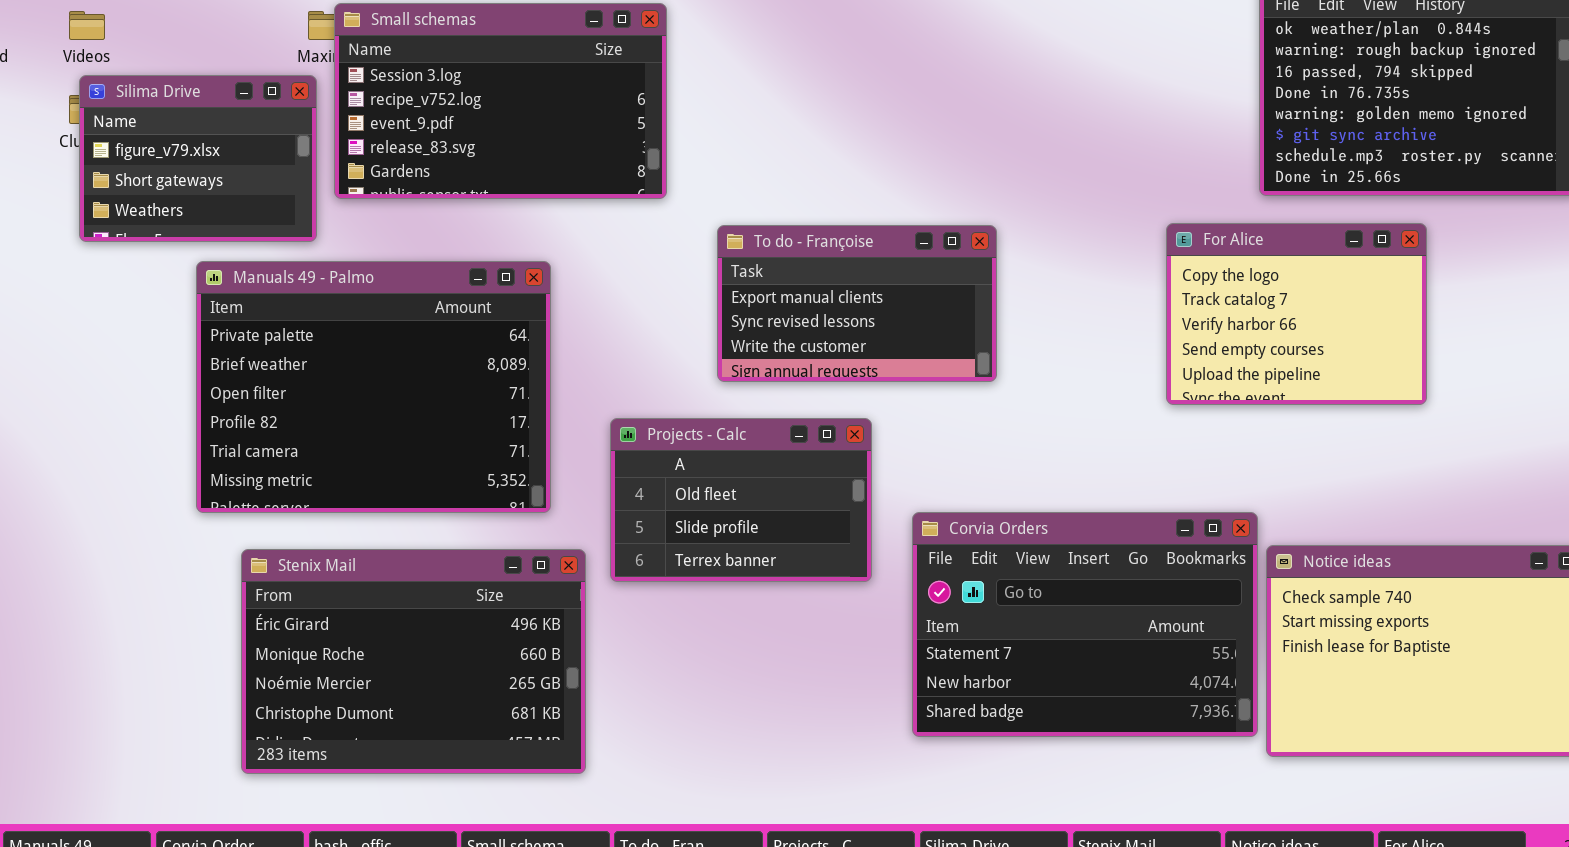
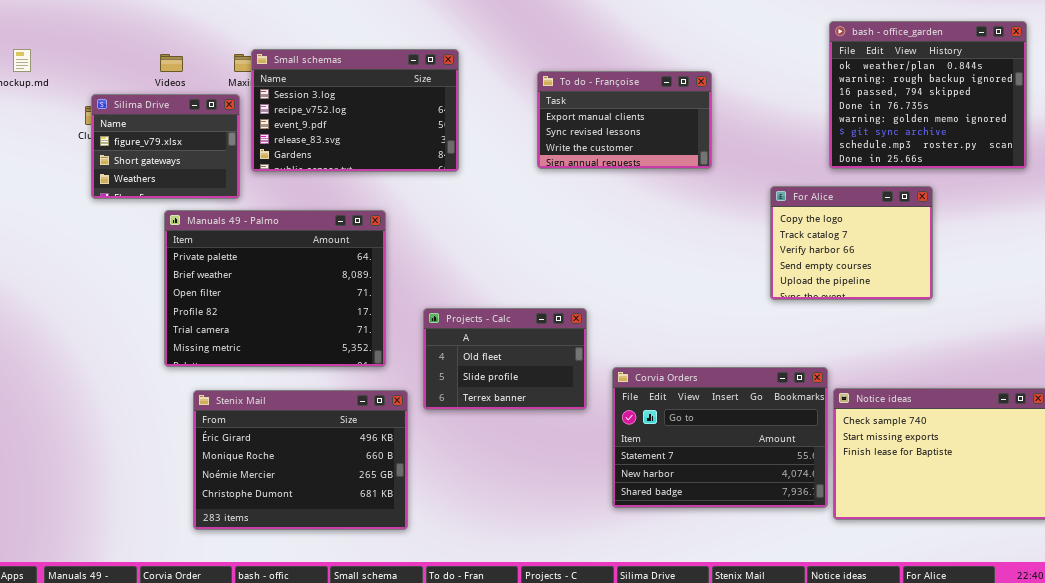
Videos: [69,11,105,40] -> [160,54,183,72], moved
To do - Françoise: [717,225,997,382] -> [537,71,712,169], moved

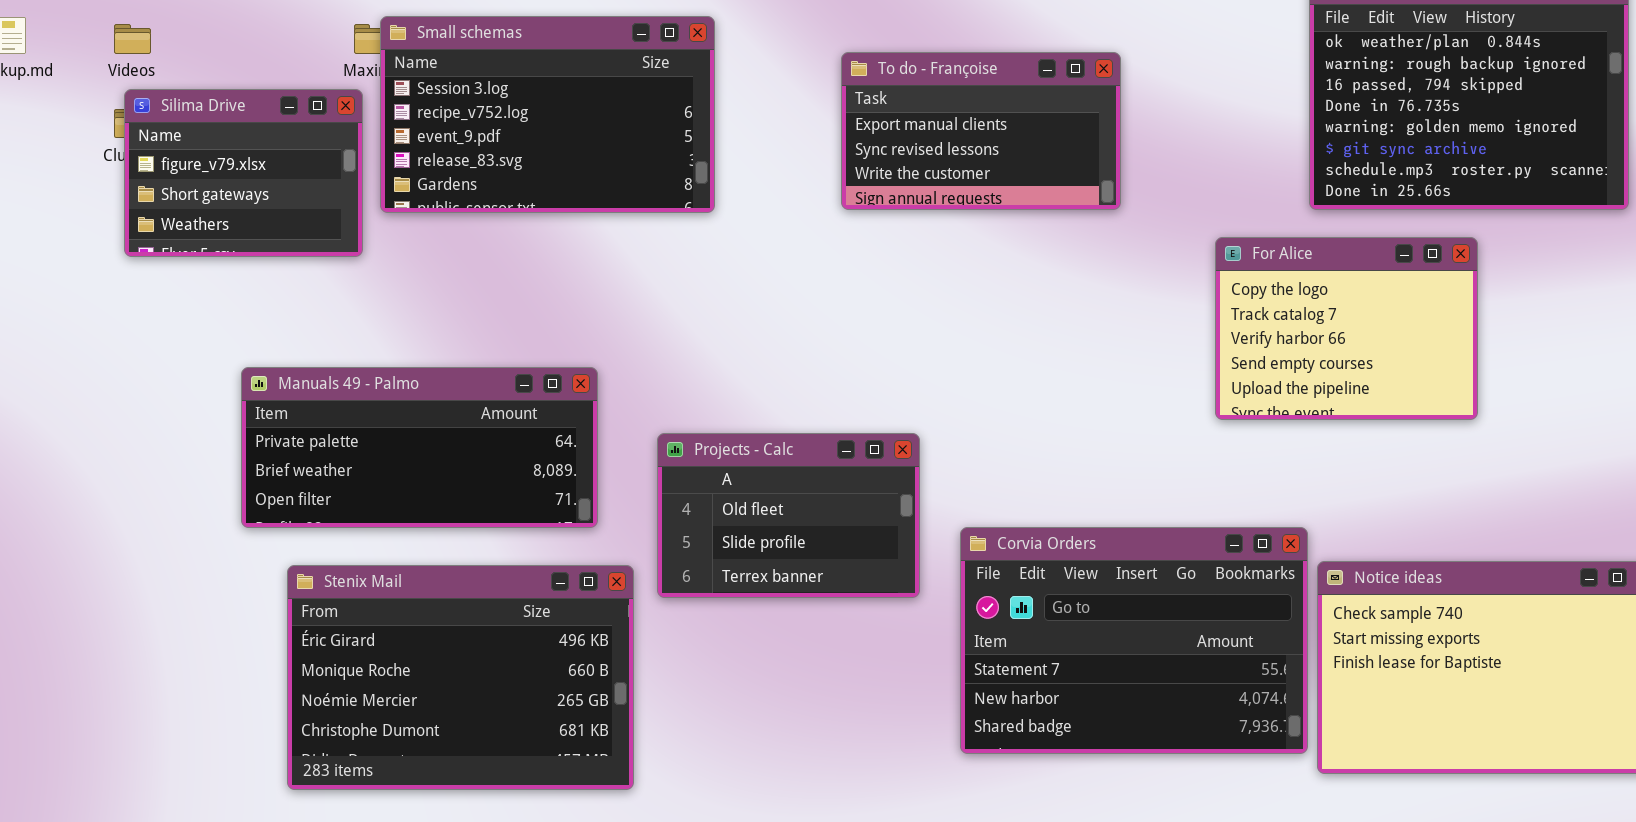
Videos: [160,54,183,72] -> [114,24,151,54], moved
Manuals 49 - Palmo: [164,210,386,367] -> [241,367,598,528], resized

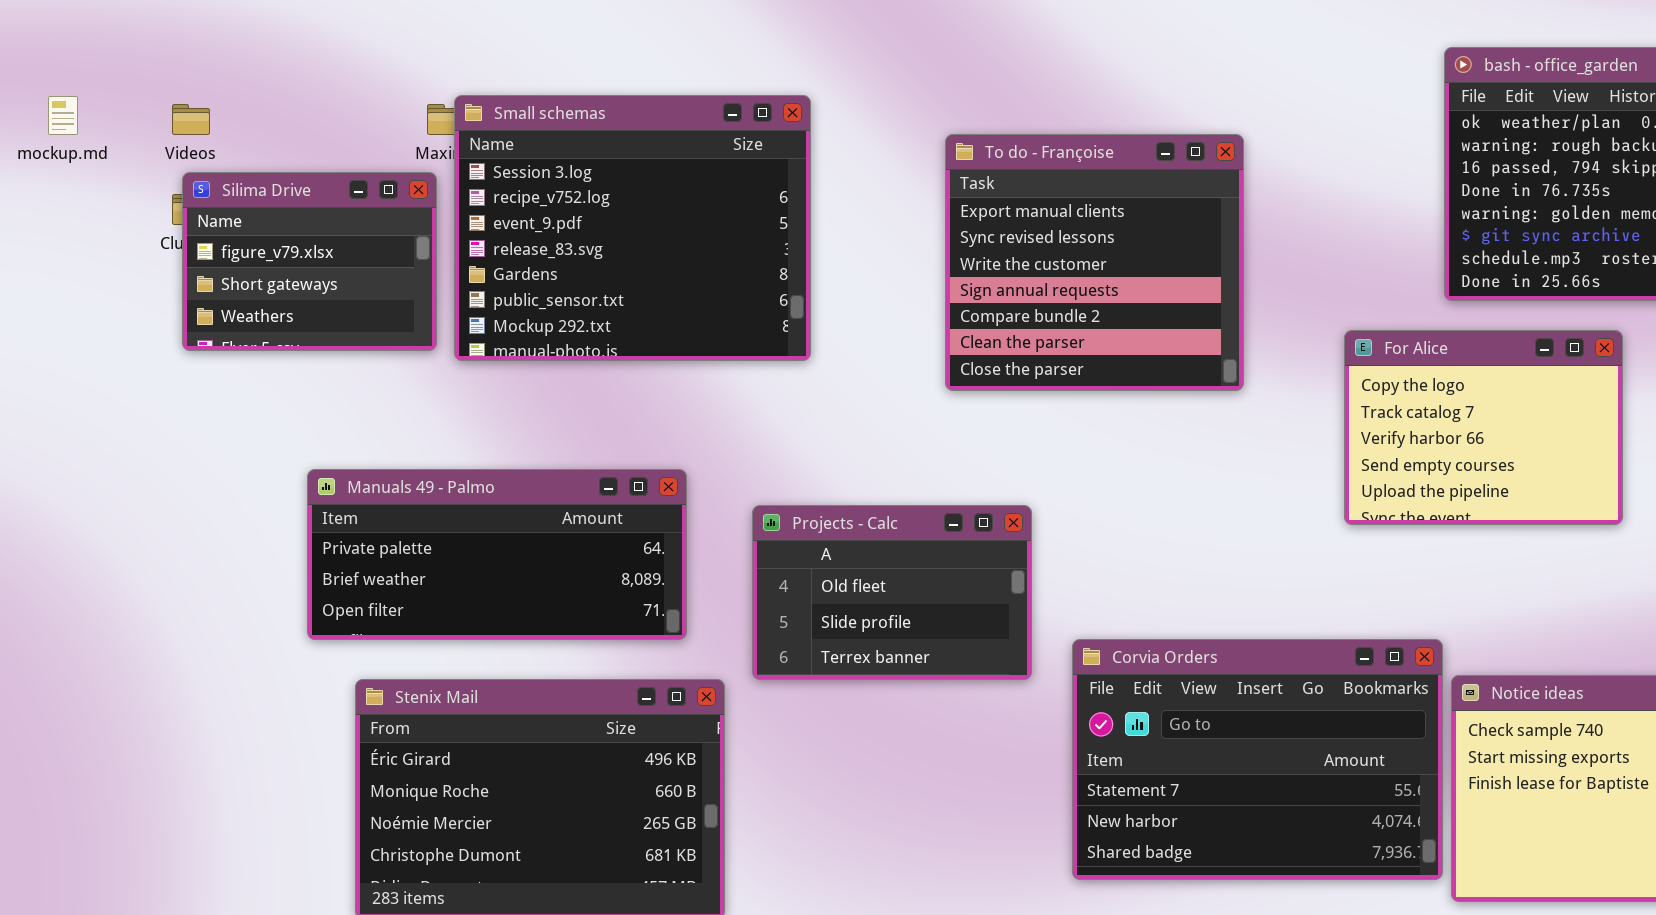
Small schemas: [380,16,715,213] -> [454,95,811,361], resized
To do - Françoise: [841,52,1121,210] -> [945,134,1244,391], resized
Projects - Calc: [657,433,920,598] -> [752,505,1032,680], moved

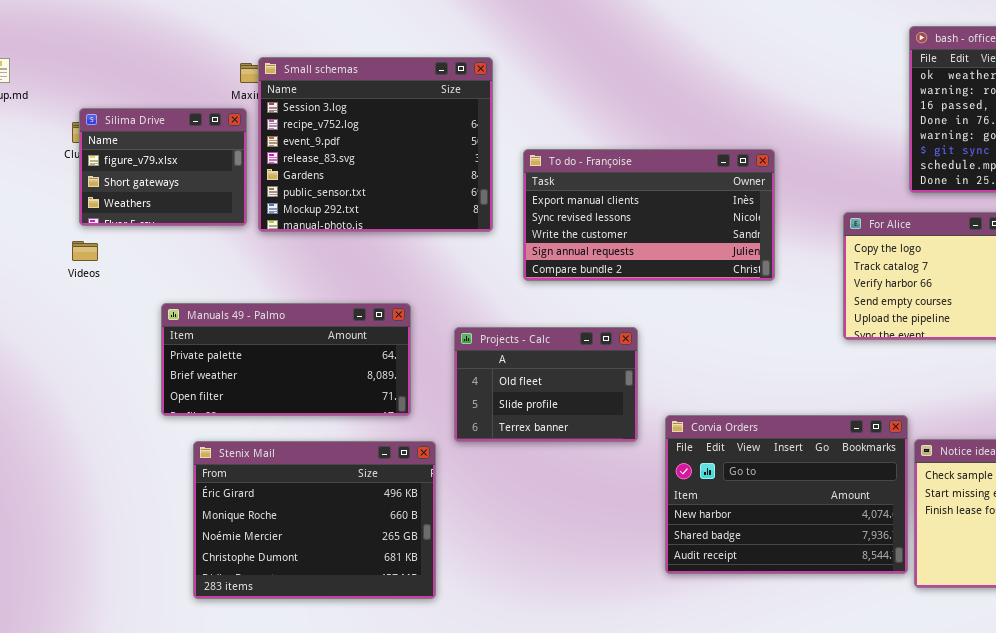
Videos: [172,104,210,135] -> [72,241,98,261], moved
To do - Françoise: [945,134,1244,391] -> [523,149,775,281], moved, resized
Corvia Orders: [1072,639,1443,880] -> [665,415,908,574], scrolled down 1 row

